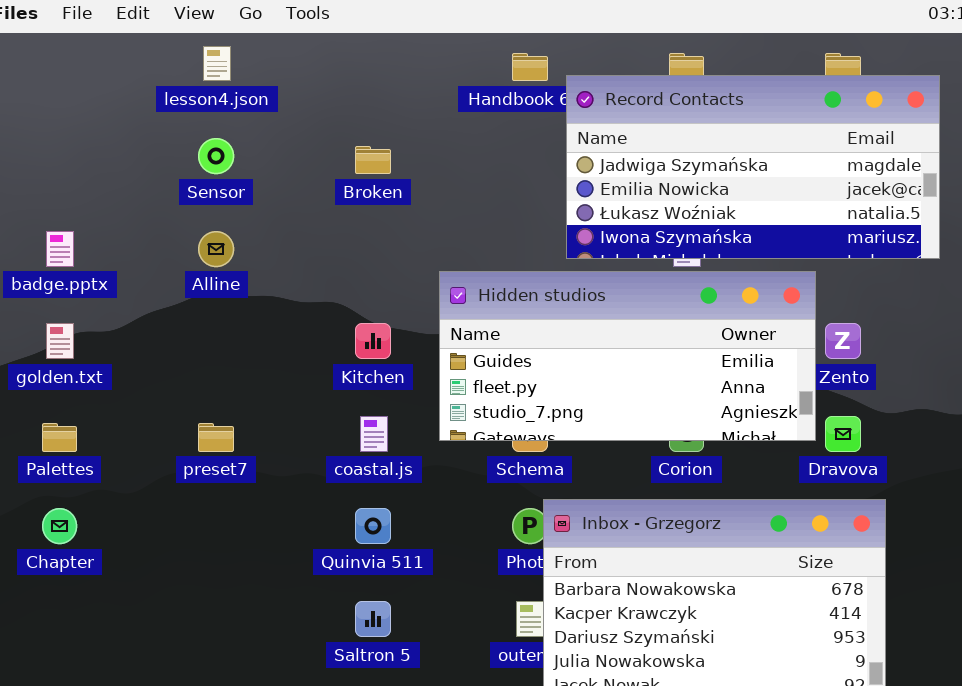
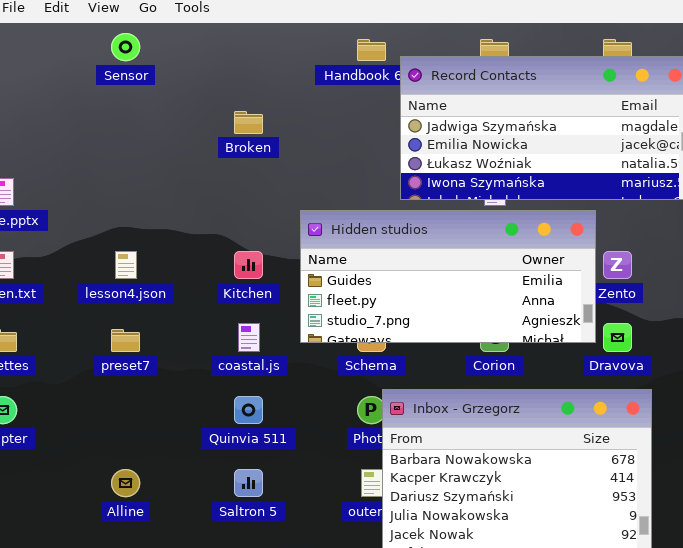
lesson4.json: [203,46,231,81] -> [115,251,137,279], moved
Sensor: [198,138,234,174] -> [111,33,140,61], moved
Alline: [198,231,234,267] -> [111,469,140,497], moved

